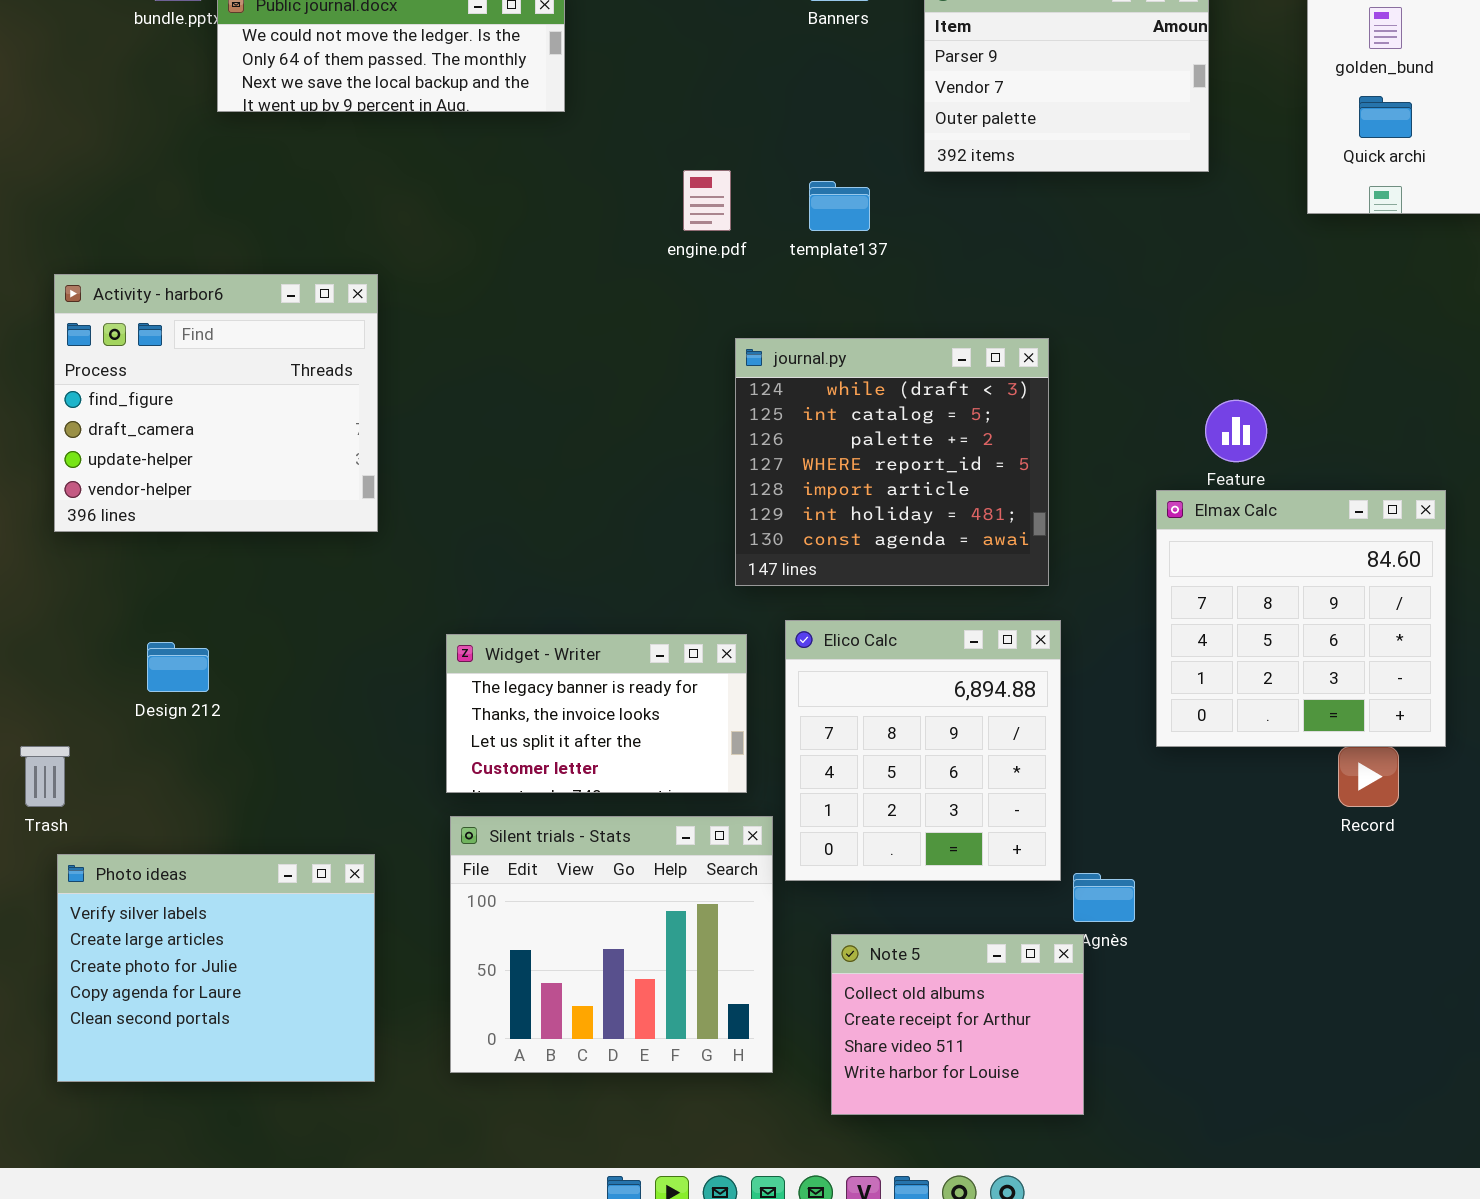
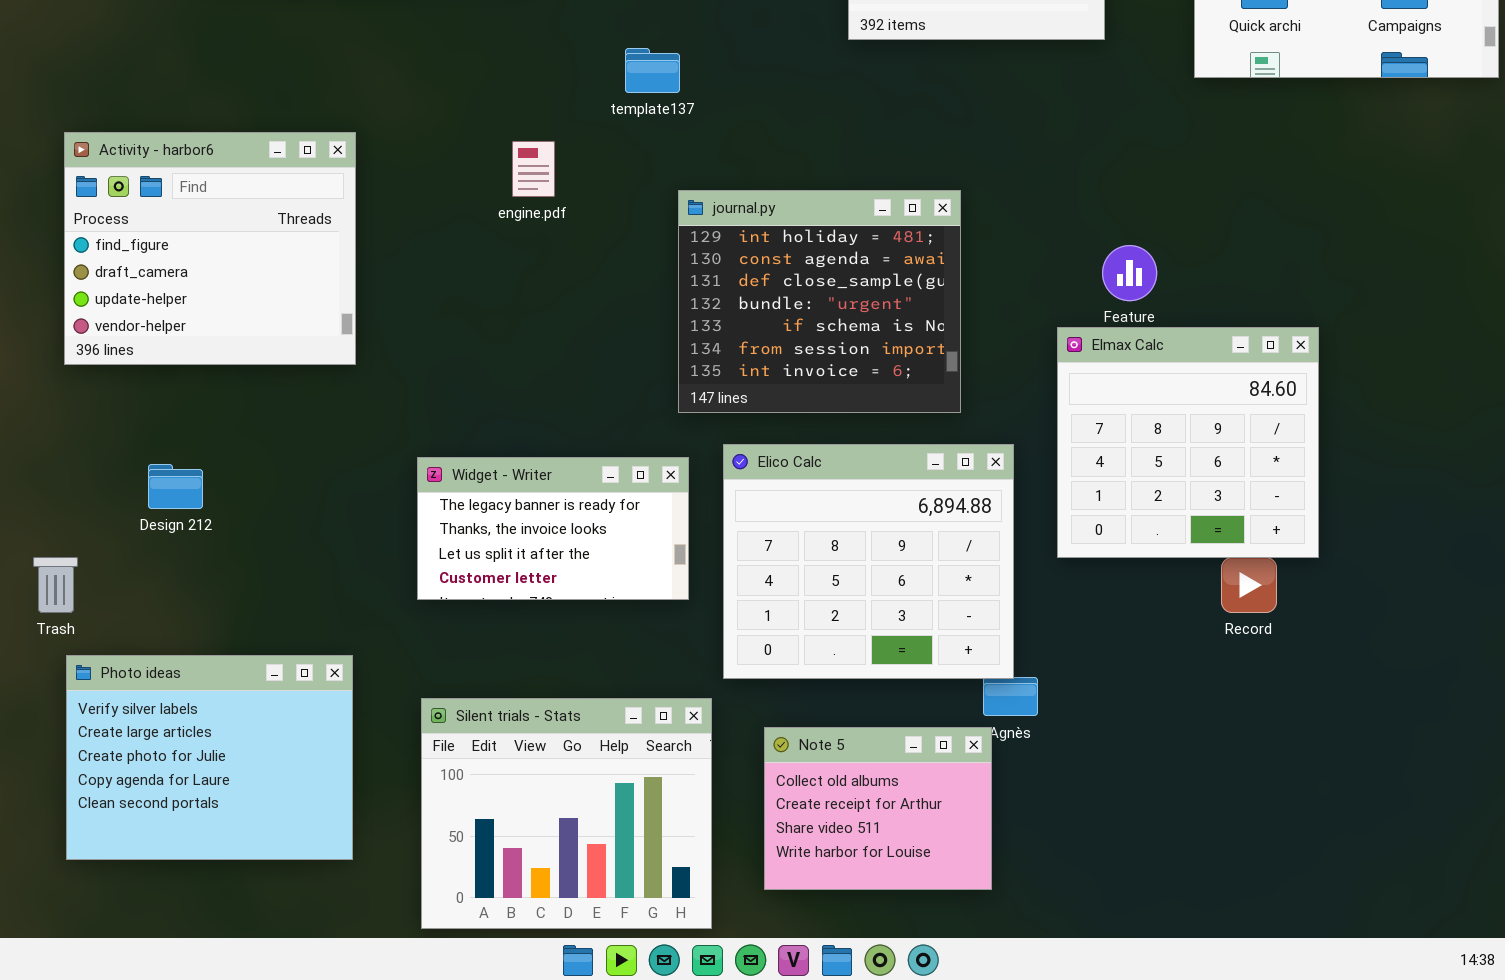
engine.pdf: [683,170,731,231] -> [512,141,555,197], moved
template137: [809,181,870,231] -> [625,48,680,93], moved
journal.py: [735,338,1049,586] -> [678,190,961,413], scrolled down 5 rows
Elico Calc: [785,620,1061,881] -> [723,444,1014,679], resized
Silent trials - Stats: [450,816,773,1073] -> [421,698,712,929], moved

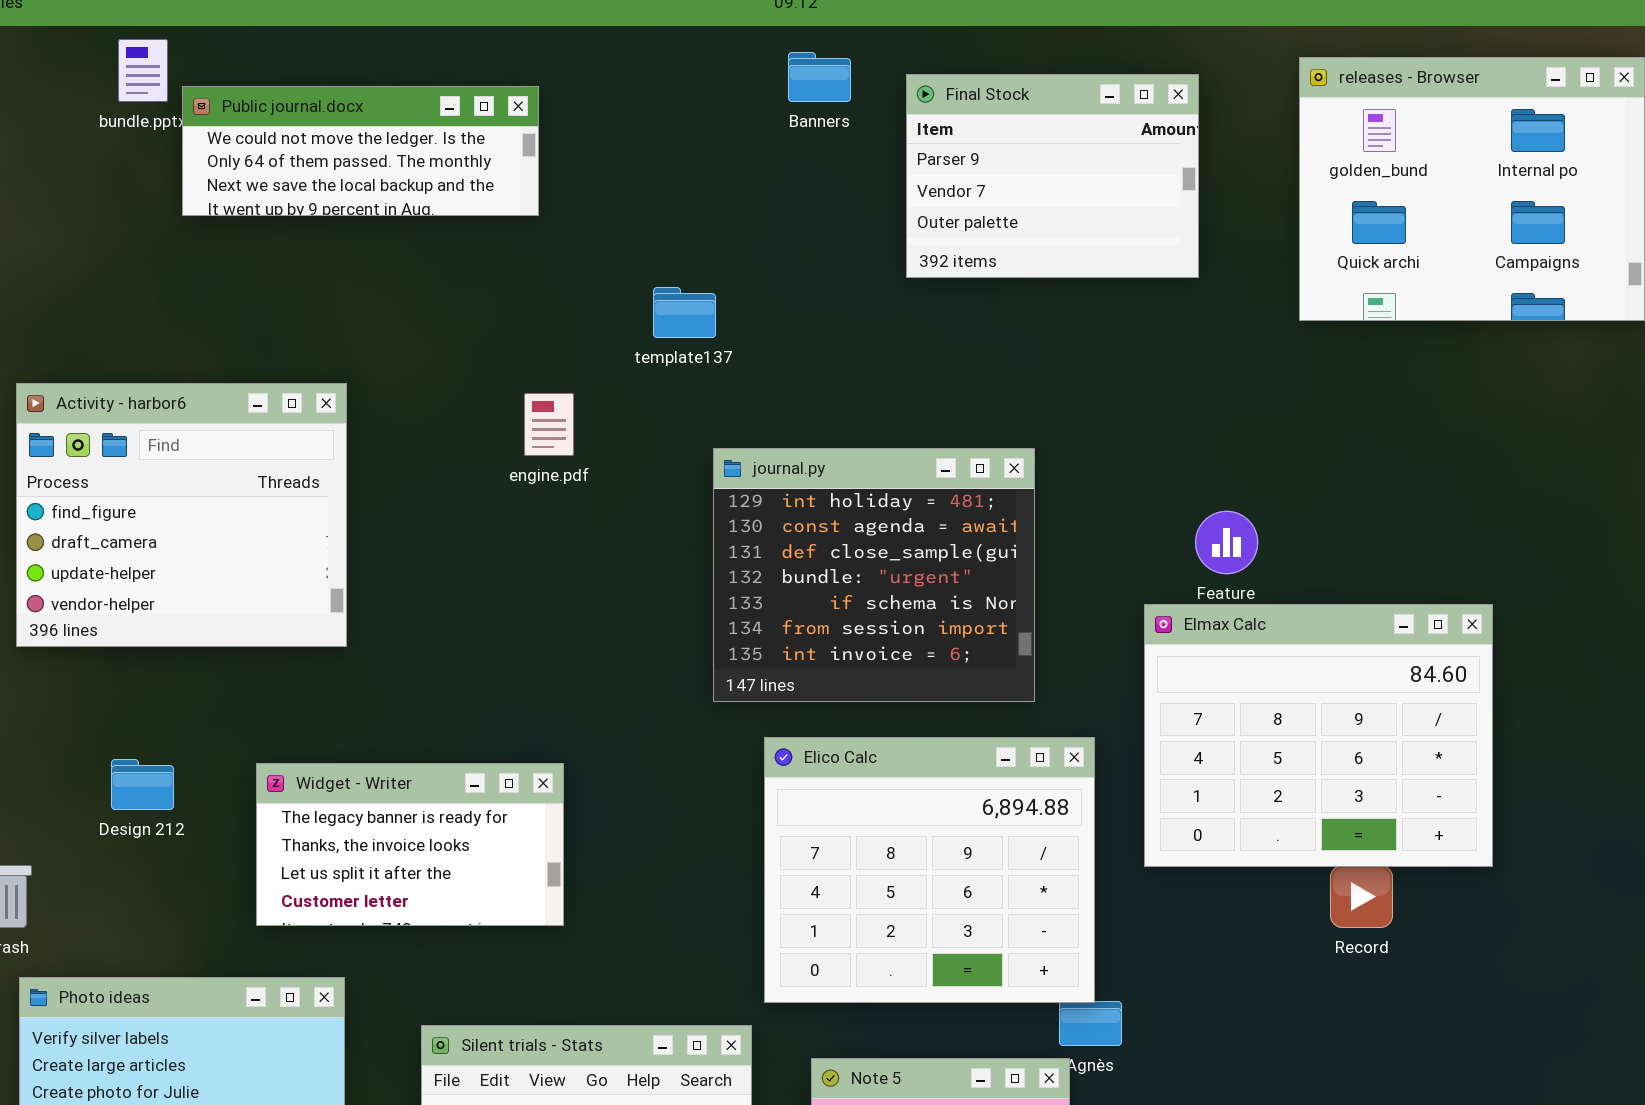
Elmax Calc: [1057,327,1319,558] -> [1144,604,1493,867], resized
Widget - Writer: [417,457,689,600] -> [256,763,564,926], moved

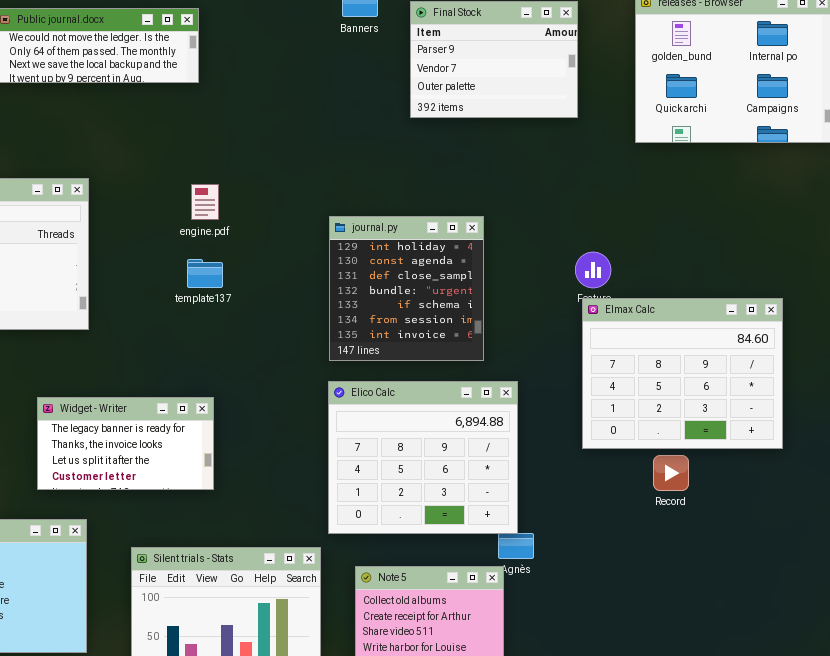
template137: [653,287,716,338] -> [187,259,223,288], moved
journal.py: [713,448,1035,702] -> [329,216,484,361], resized
Elmax Calc: [1144,604,1493,867] -> [582,298,783,449], moved

